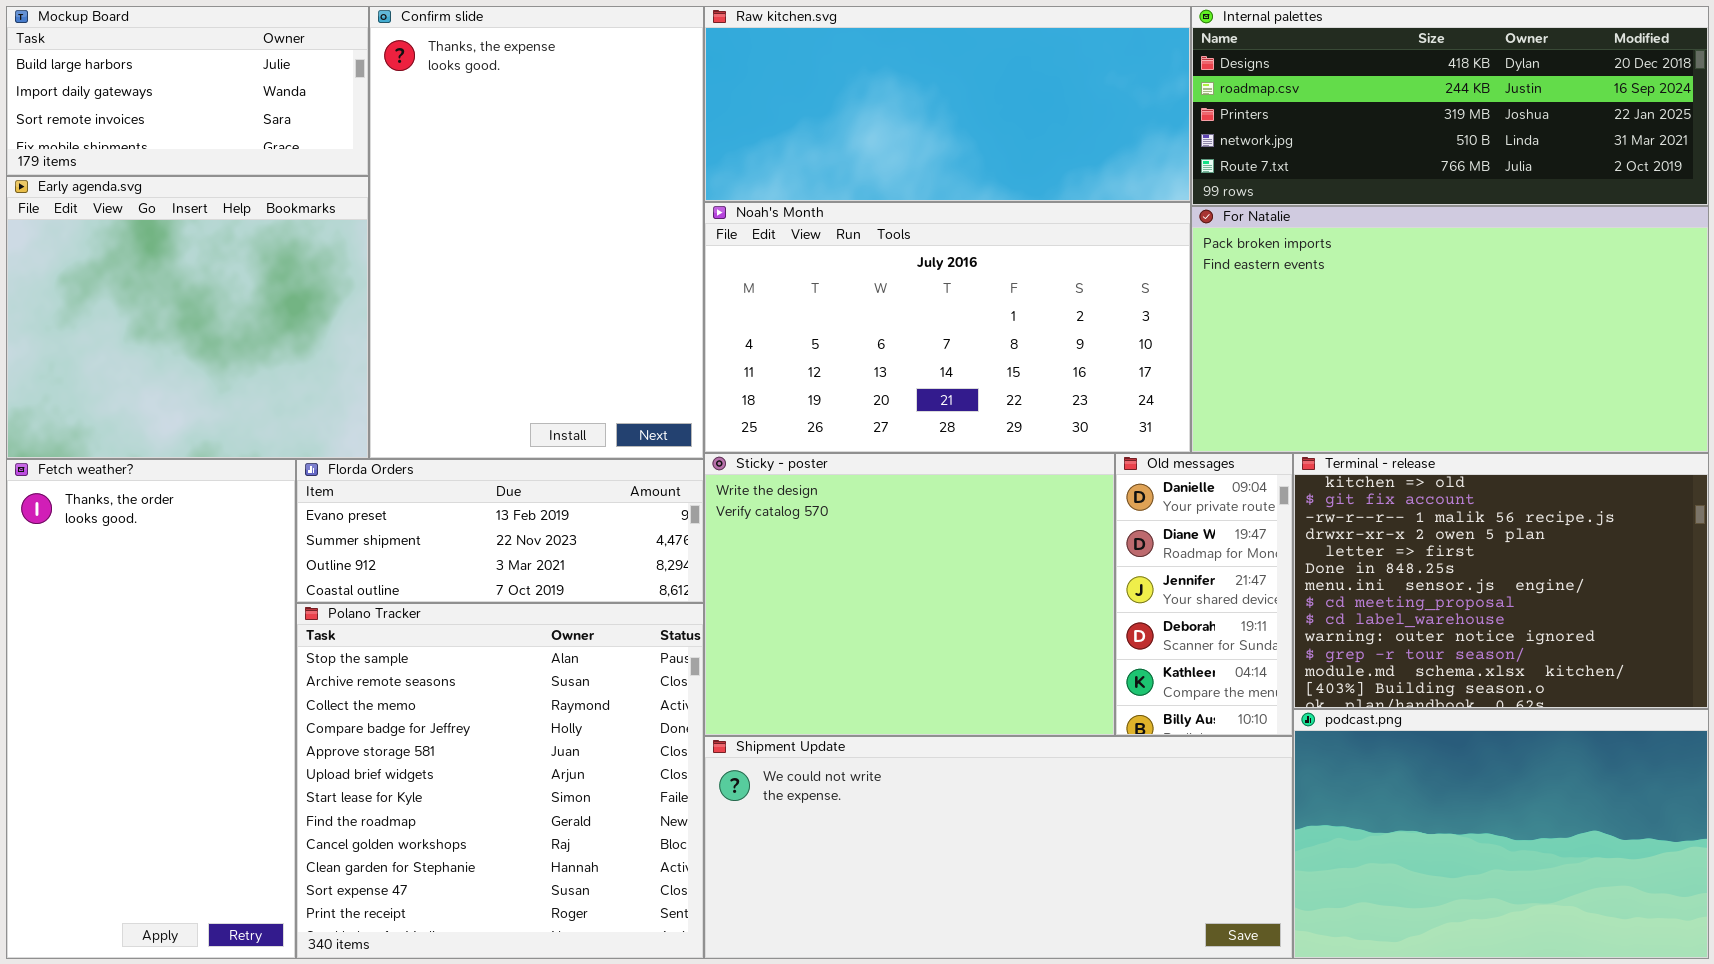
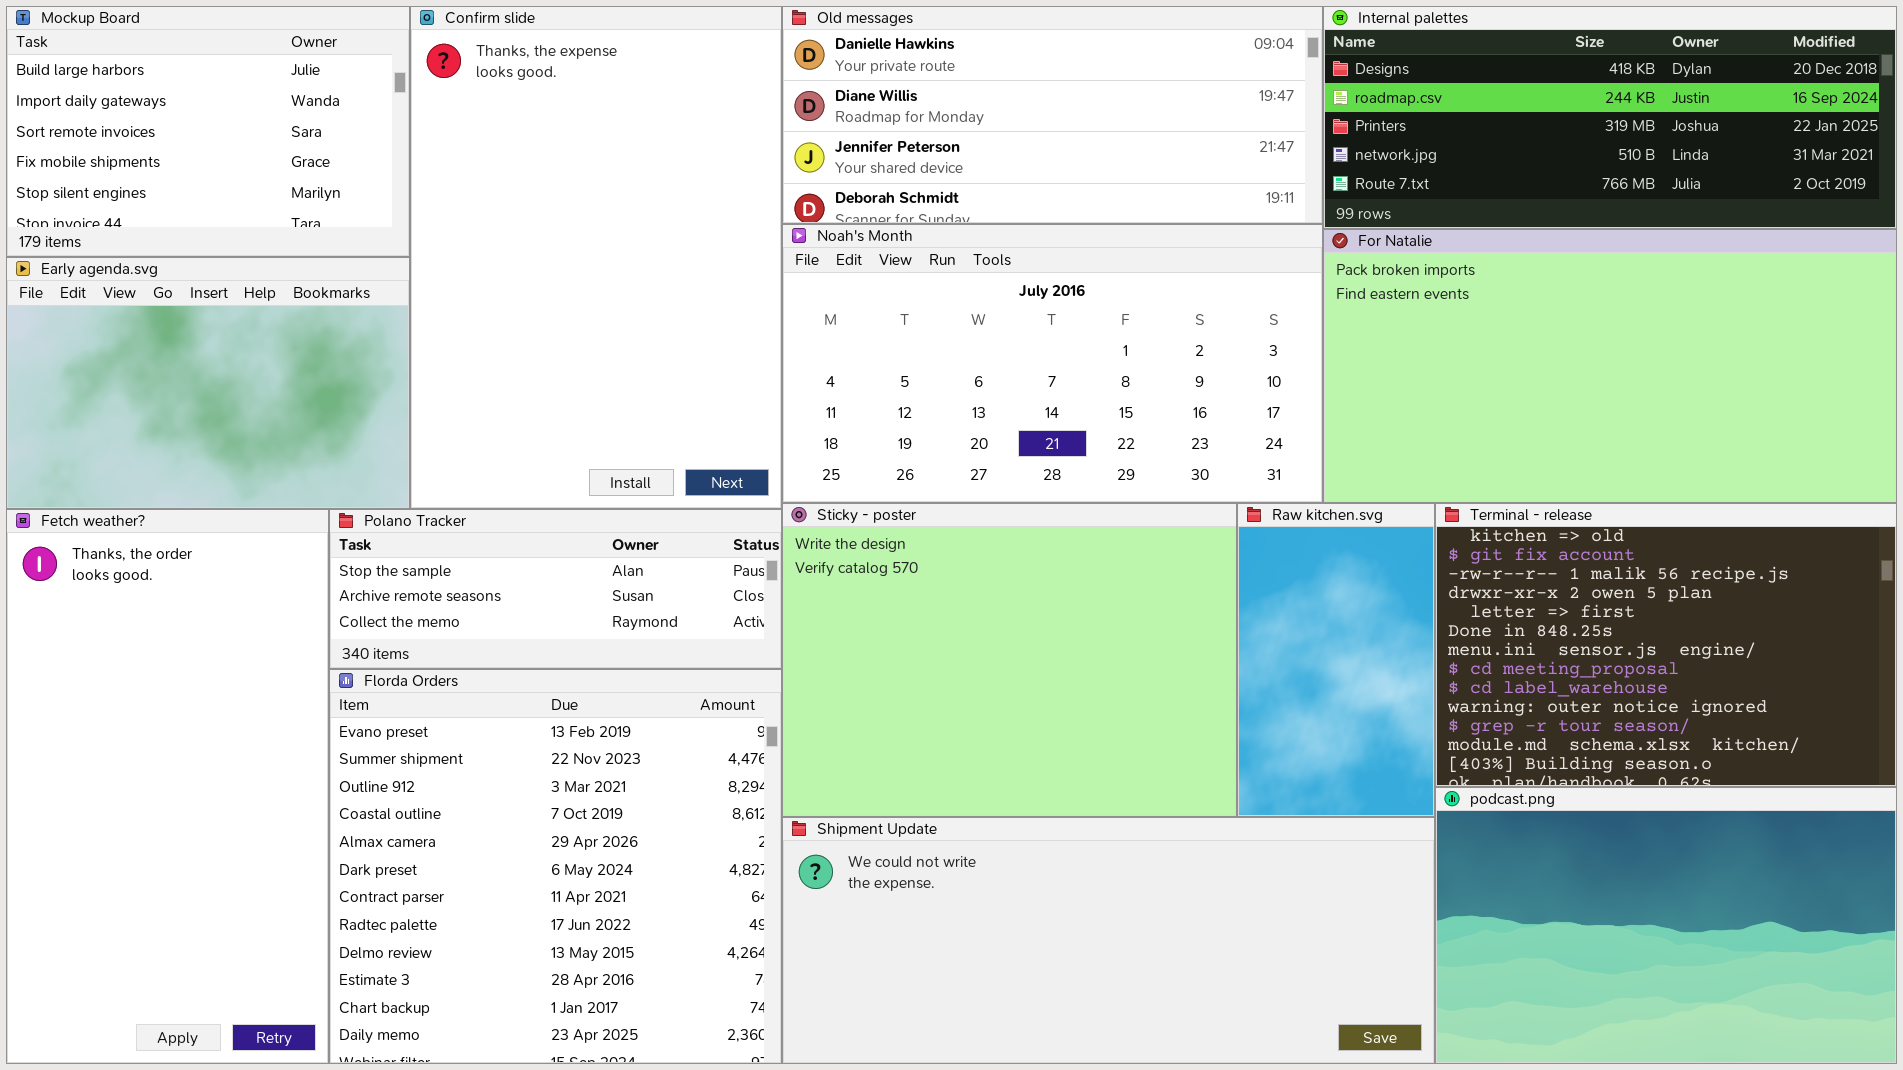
Mockup Board: [6,6,369,176] -> [6,6,410,257], resized
Raw kitchen.svg: [704,6,1191,202] -> [1237,503,1435,817], moved, resized
Early agenda.svg: [6,176,369,459] -> [6,257,410,509], resized
Old messages: [1115,453,1293,736] -> [782,6,1323,224], moved, resized
Florda Orders: [296,459,704,603] -> [329,669,782,1064], moved, resized
Polano Tracker: [296,603,704,959] -> [329,509,782,669], moved, resized

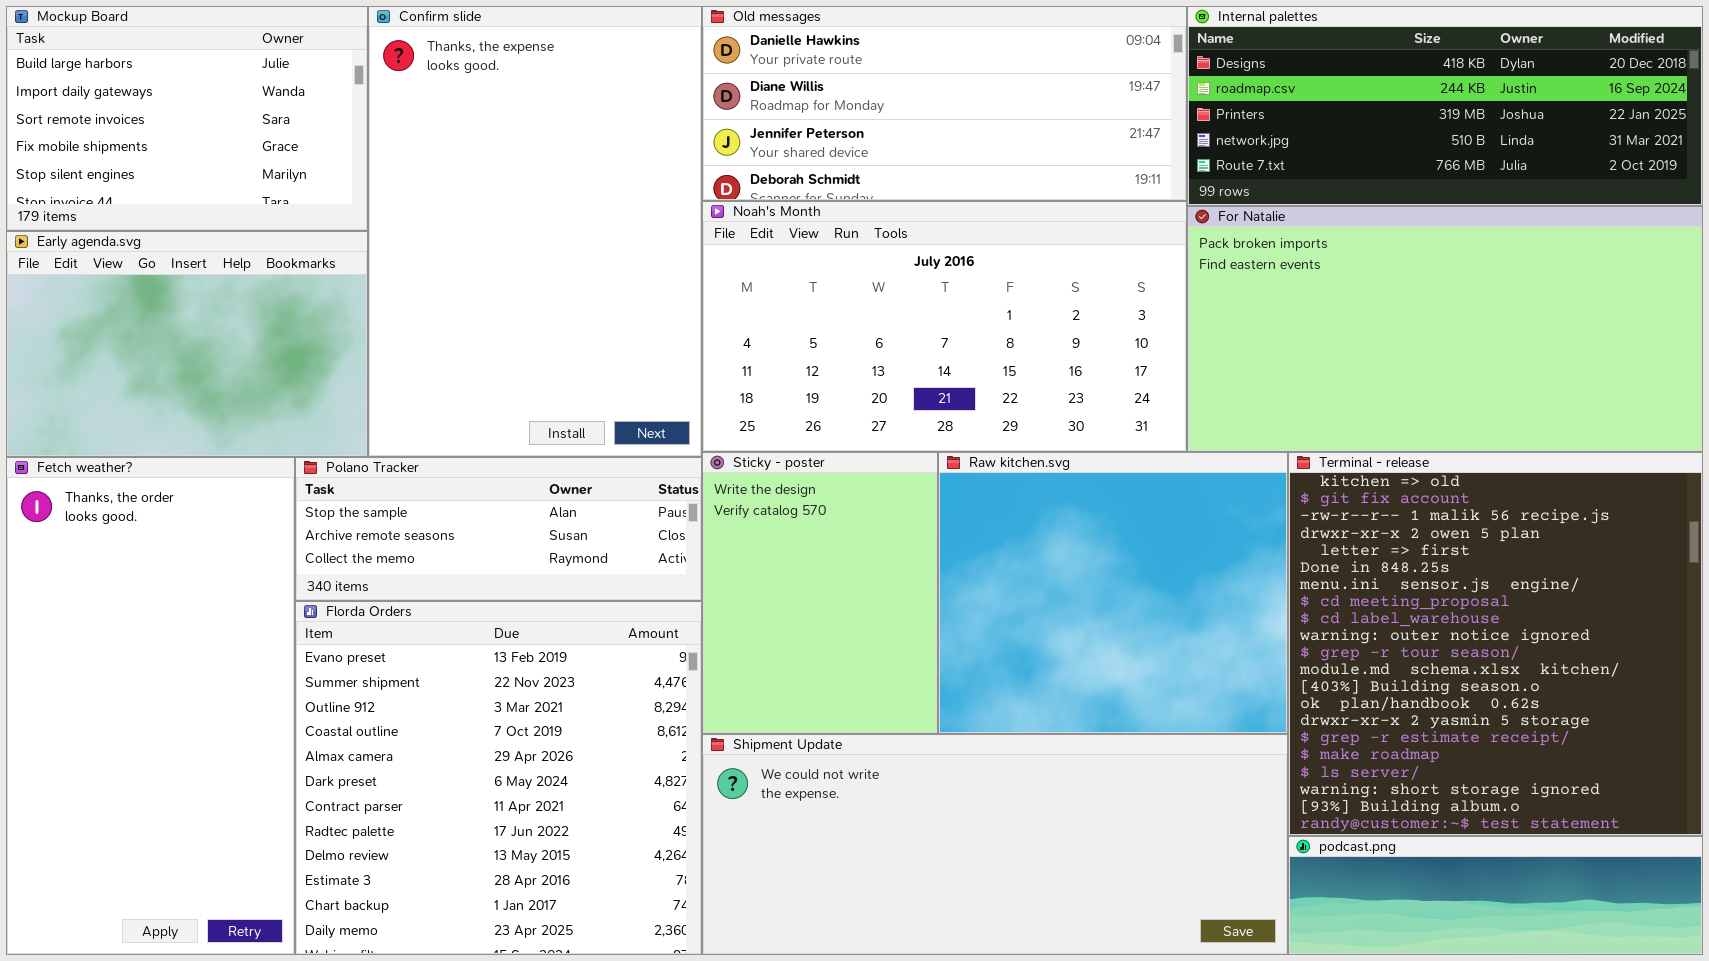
Sticky - poster: [782,503,1237,817] -> [702,452,938,734], resized
Raw kitchen.svg: [1237,503,1435,817] -> [938,452,1288,734], resized
Terminal - release: [1435,503,1897,787] -> [1288,452,1703,836], resized
podcast.png: [1435,787,1897,1064] -> [1288,836,1703,955], resized

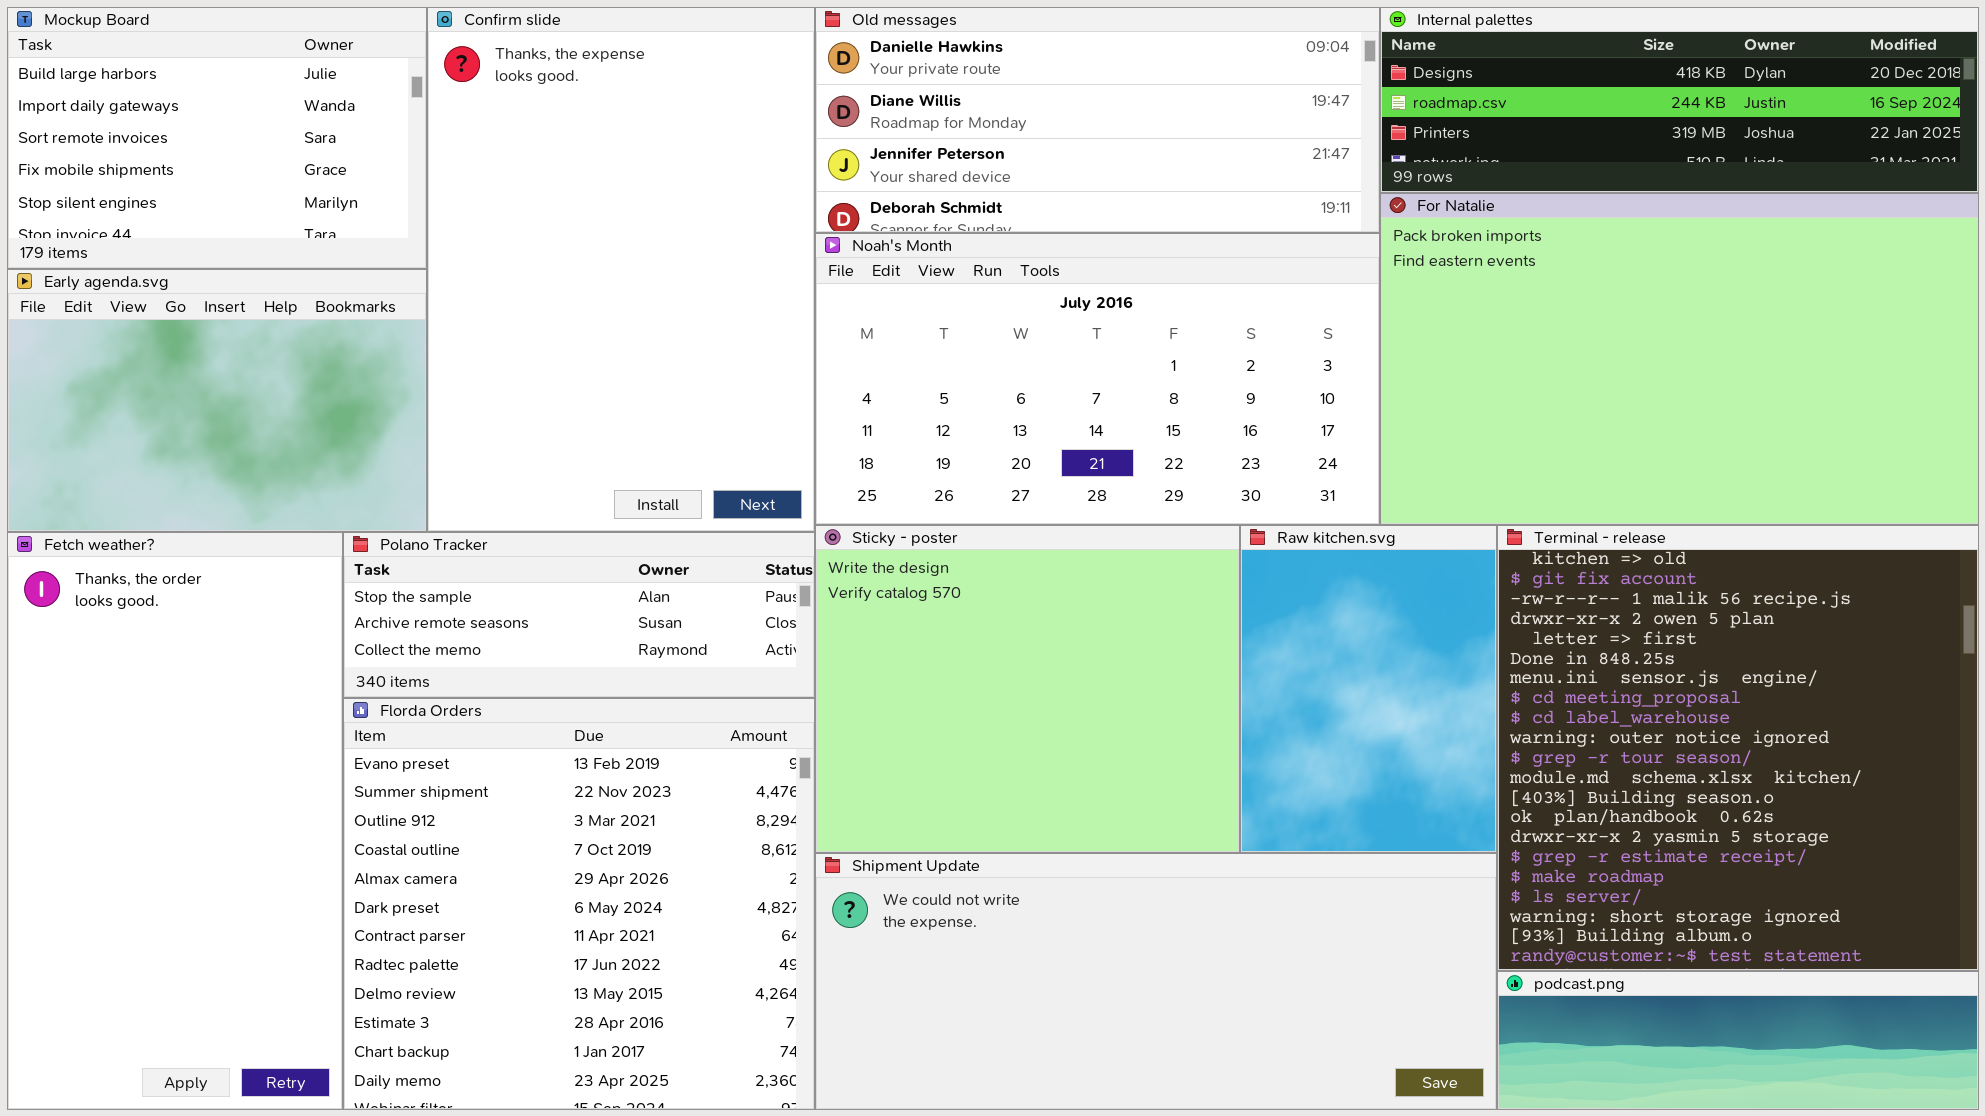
Internal palettes: [1187,6,1703,206] -> [1380,7,1979,193], resized
For Natalie: [1187,206,1703,452] -> [1380,193,1979,525], resized
Sticky - poster: [702,452,938,734] -> [815,525,1240,853], resized
Raw kitchen.svg: [938,452,1288,734] -> [1240,525,1497,853], resized

